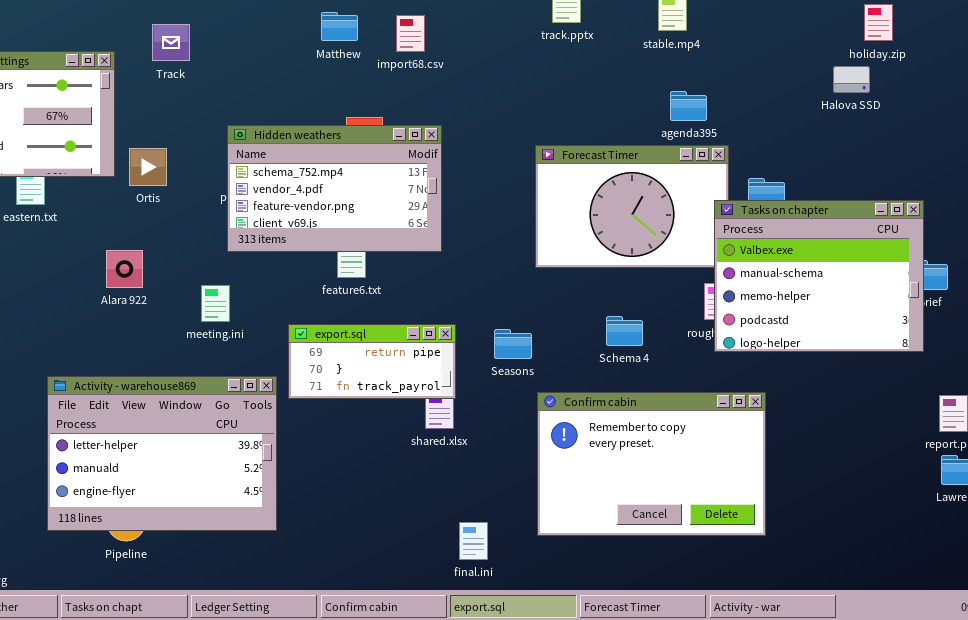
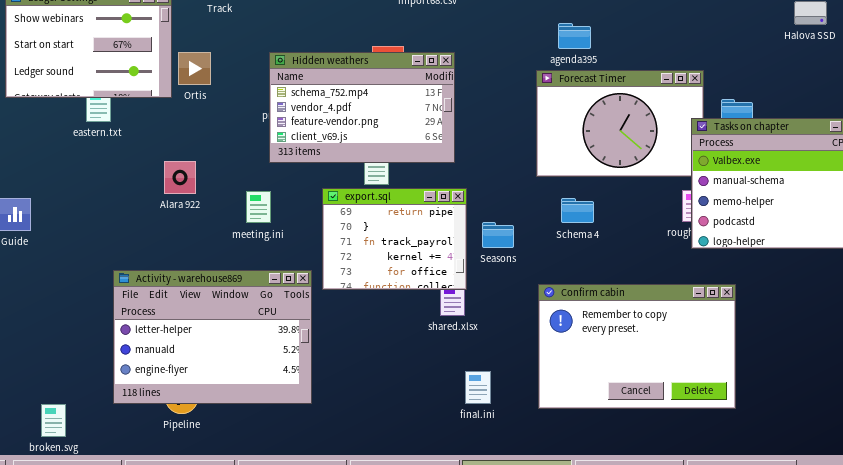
agenda395: [670,91,707,121] -> [558,23,591,49], moved
Ortis: [129,148,167,186] -> [178,52,211,85], moved
Schema 4: [606,316,643,346] -> [561,198,594,223], moved
export.sql: [288,324,456,399] -> [322,188,467,290], resized
Seasons: [494,329,532,359] -> [482,222,514,248], moved
final.ini: [459,522,488,560] -> [465,371,491,404], moved

